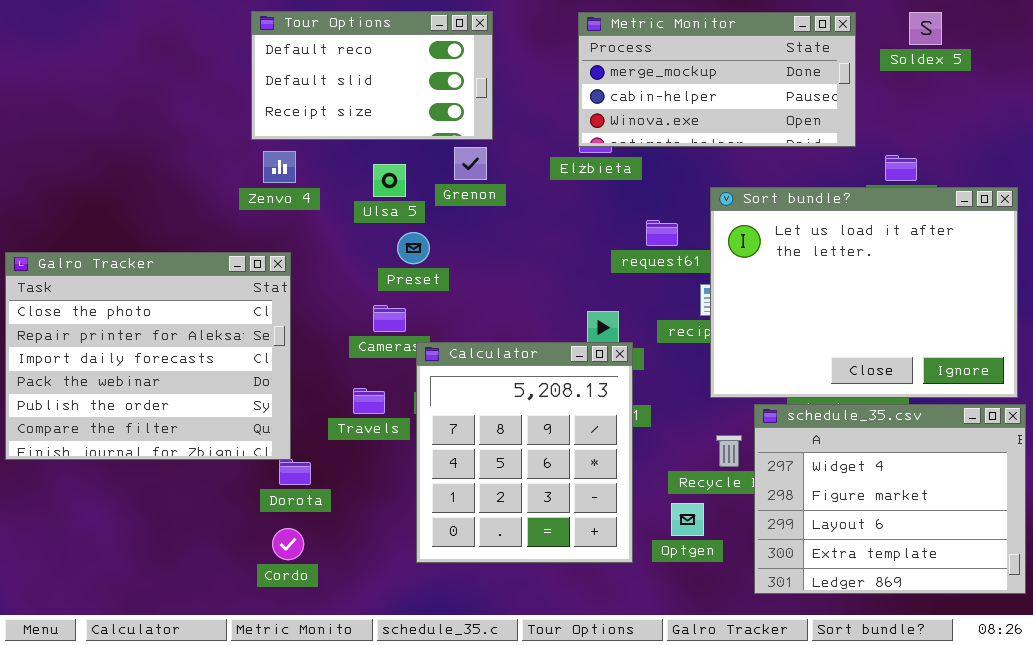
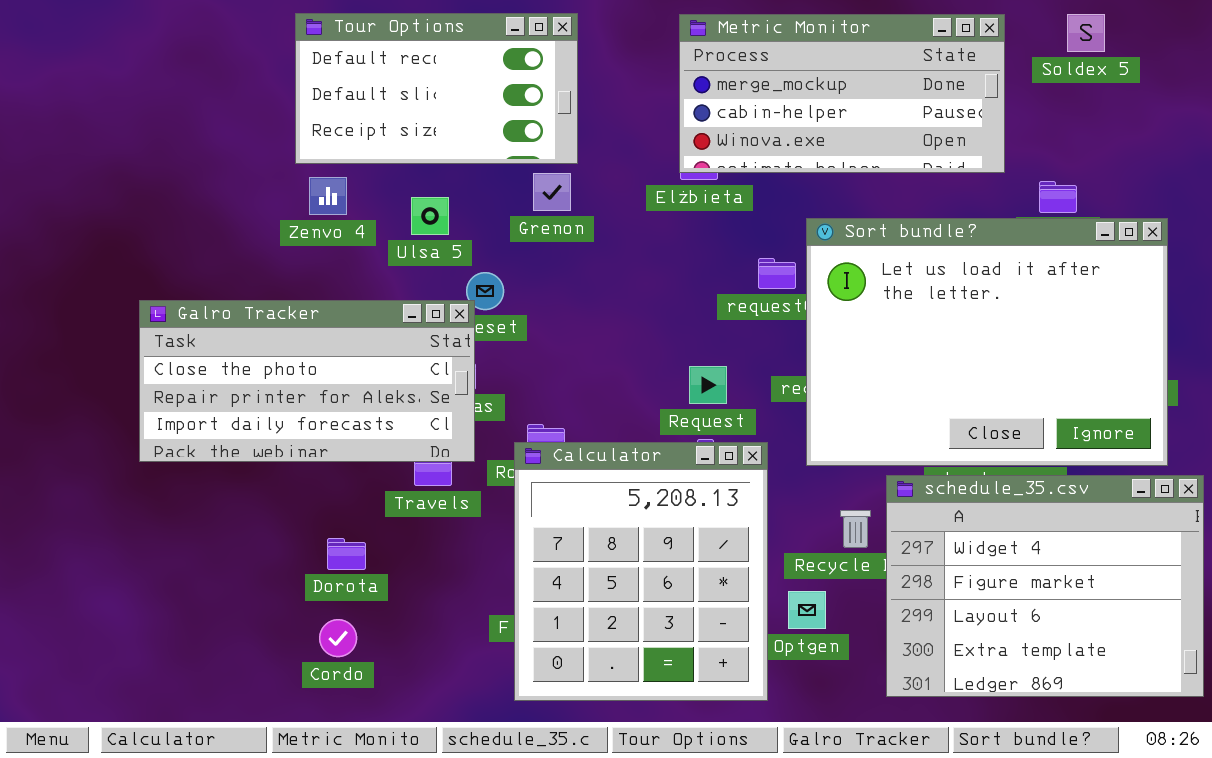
Ulsa 5: [373,164,406,197] -> [411,197,449,235], moved
Sort bundle?: [710,187,1018,398] -> [806,218,1168,466], moved
Galro Tracker: [5,252,291,460] -> [139,300,475,462], moved, resized
Calculator: [416,342,633,563] -> [514,442,768,701], moved

